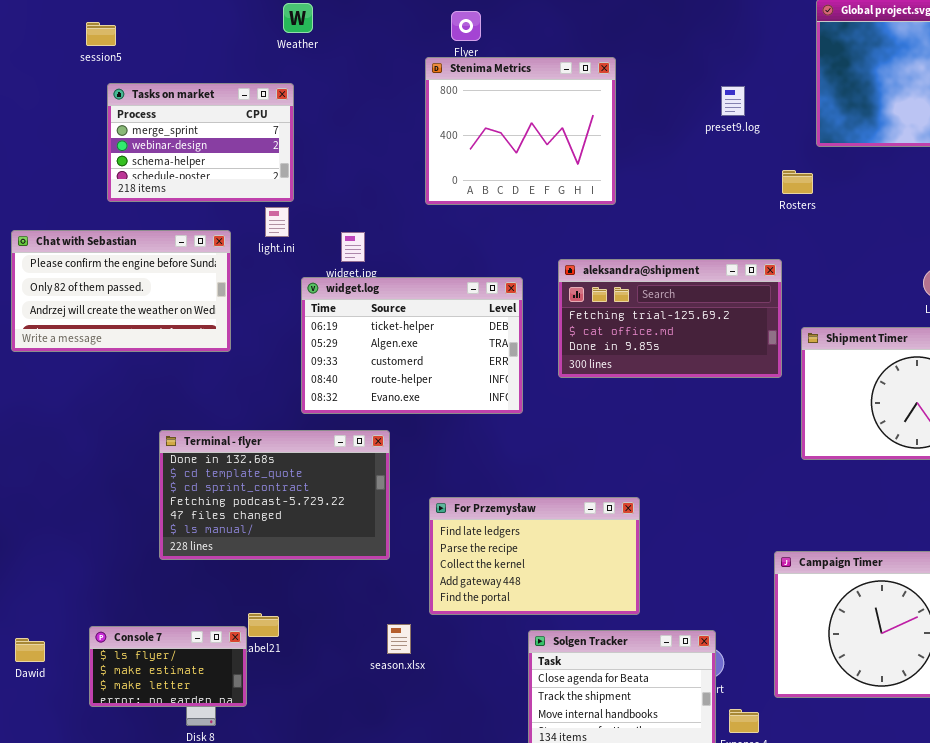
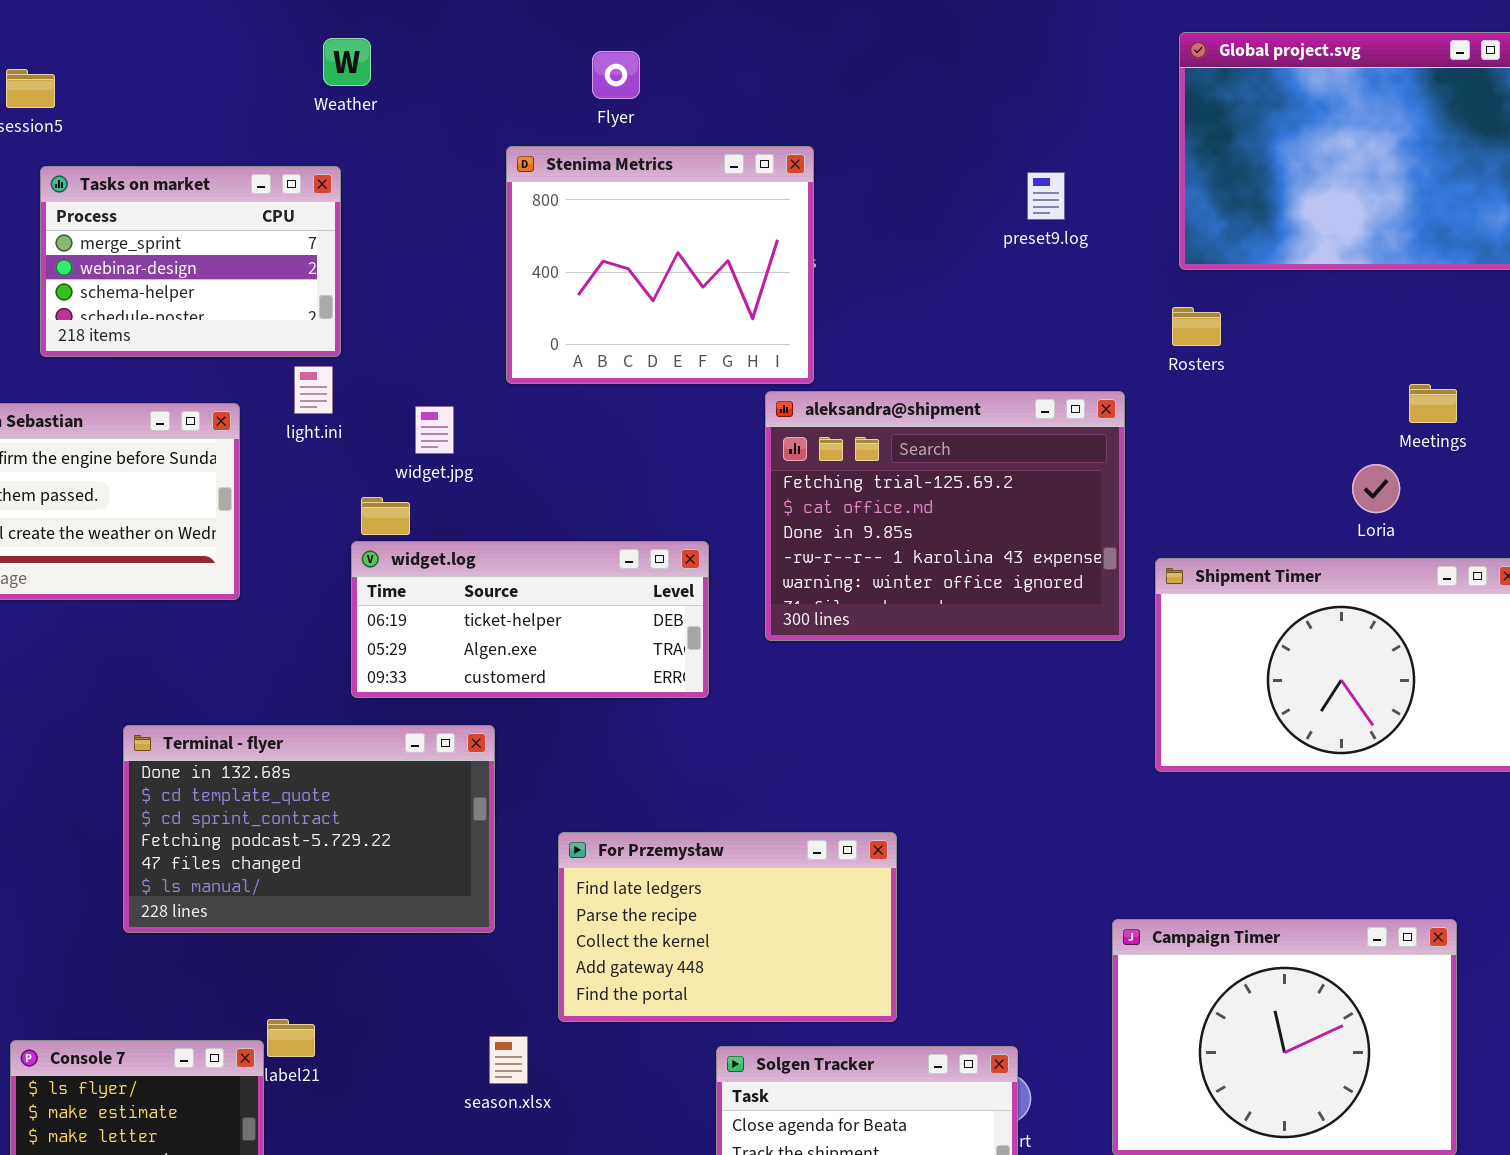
Stenima Metrics: [425,57,616,205] -> [506,146,814,384], moved
Rosters: [782,170,813,194] -> [1172,307,1221,346], moved
aleksandra@shipment: [558,259,782,378] -> [765,391,1125,641], resized
widget.log: [301,277,523,414] -> [351,541,709,698], resized

